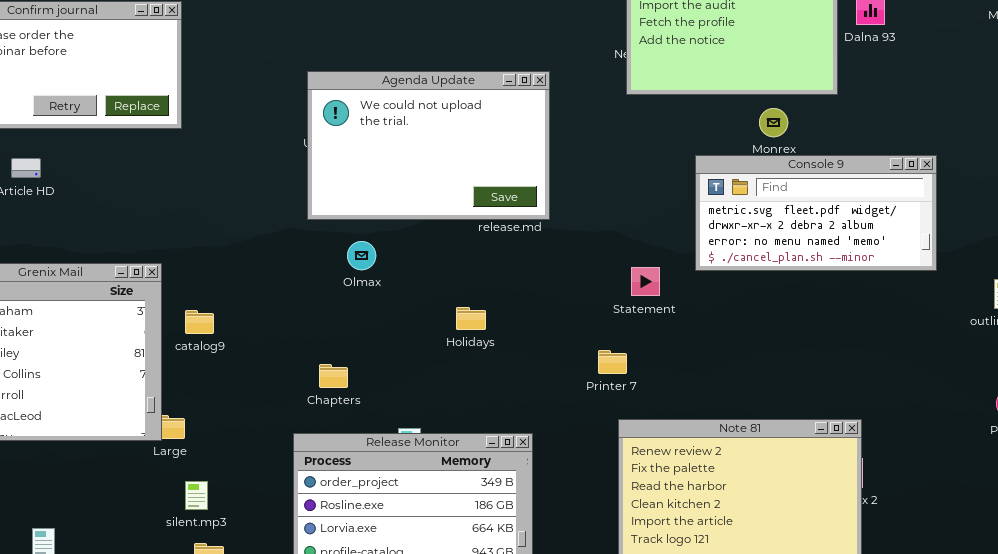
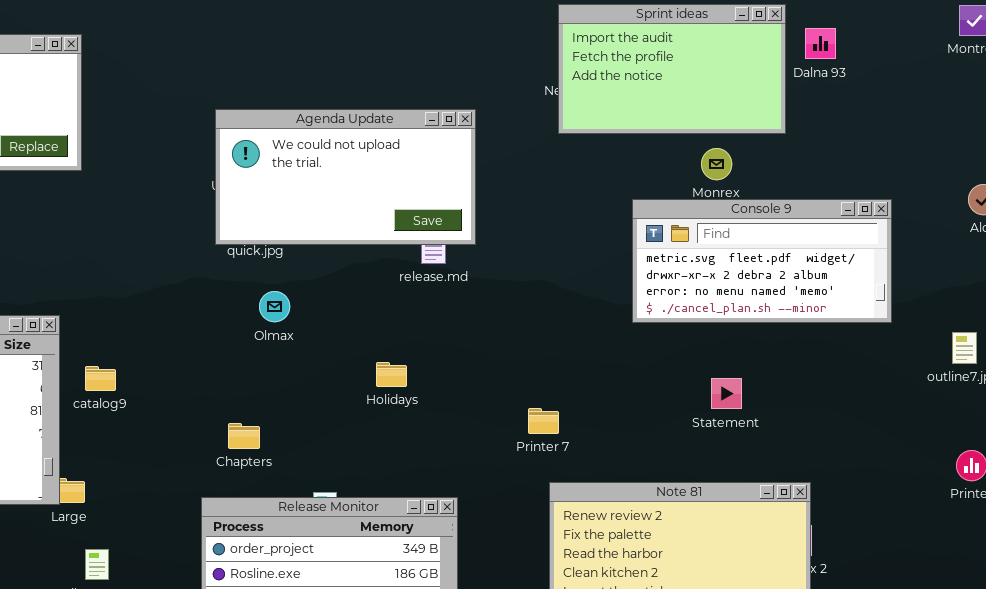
Agenda Update: [307,71,550,220] -> [215,109,476,245], resized
Statement: [631,267,660,296] -> [711,378,742,409], moved

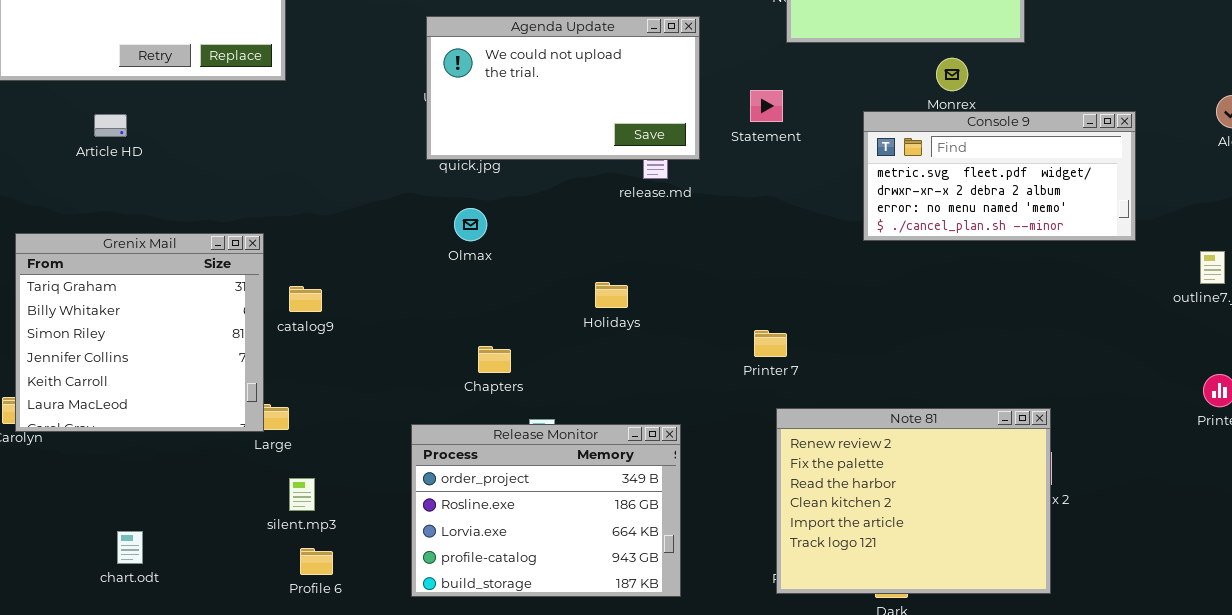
Olmax: [259,291,290,322] -> [454,208,487,241], moved
Statement: [711,378,742,409] -> [750,90,783,122], moved
Chapters: [228,423,260,449] -> [478,346,511,373], moved

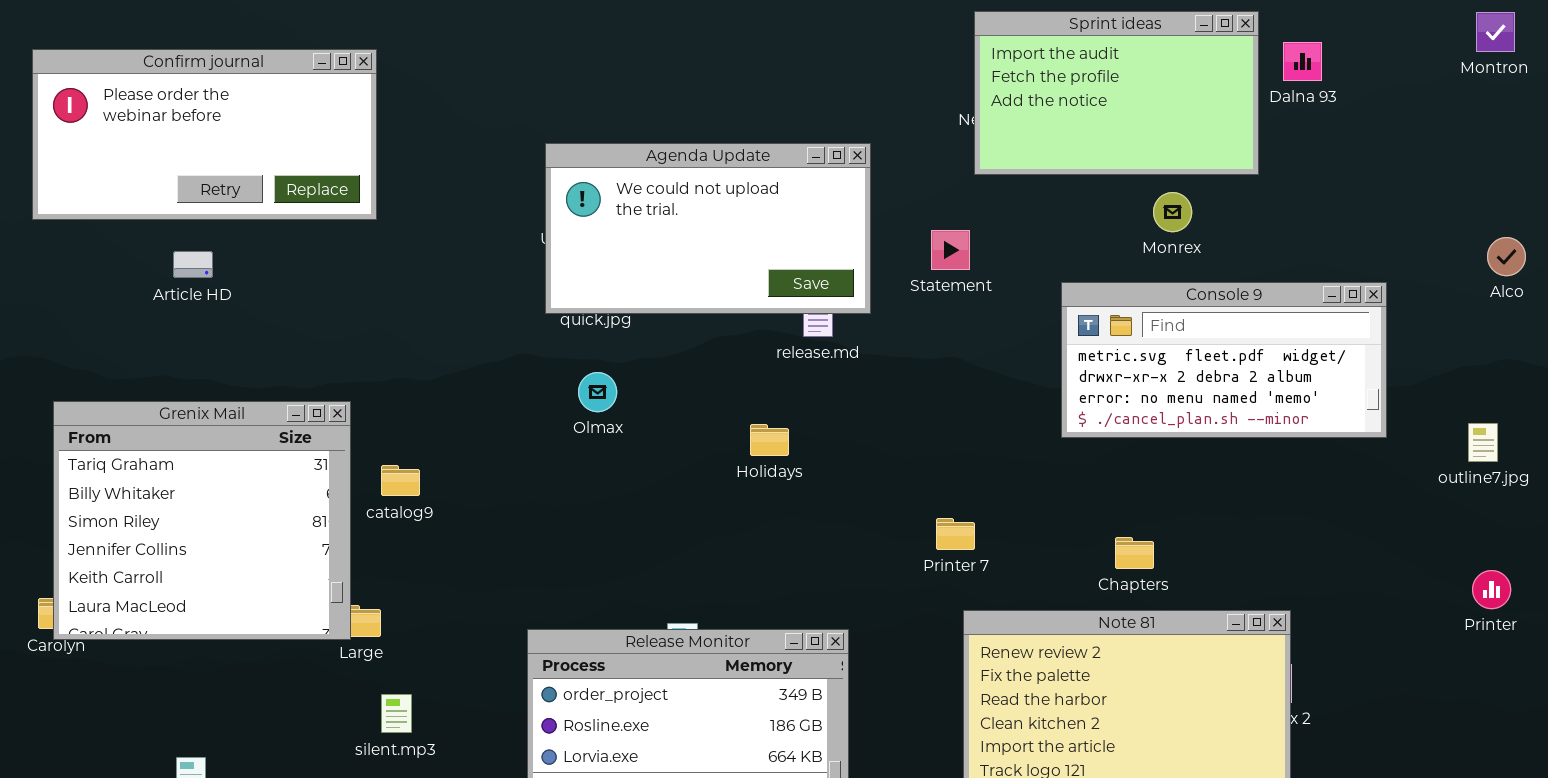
Console 9: [863,111,1136,241] -> [1061,282,1387,438], moved
Article HD: [94,114,127,137] -> [173,251,213,278], moved
Holidays: [595,282,628,308] -> [750,424,789,456], moved
Chapters: [478,346,511,373] -> [1115,537,1154,569], moved

